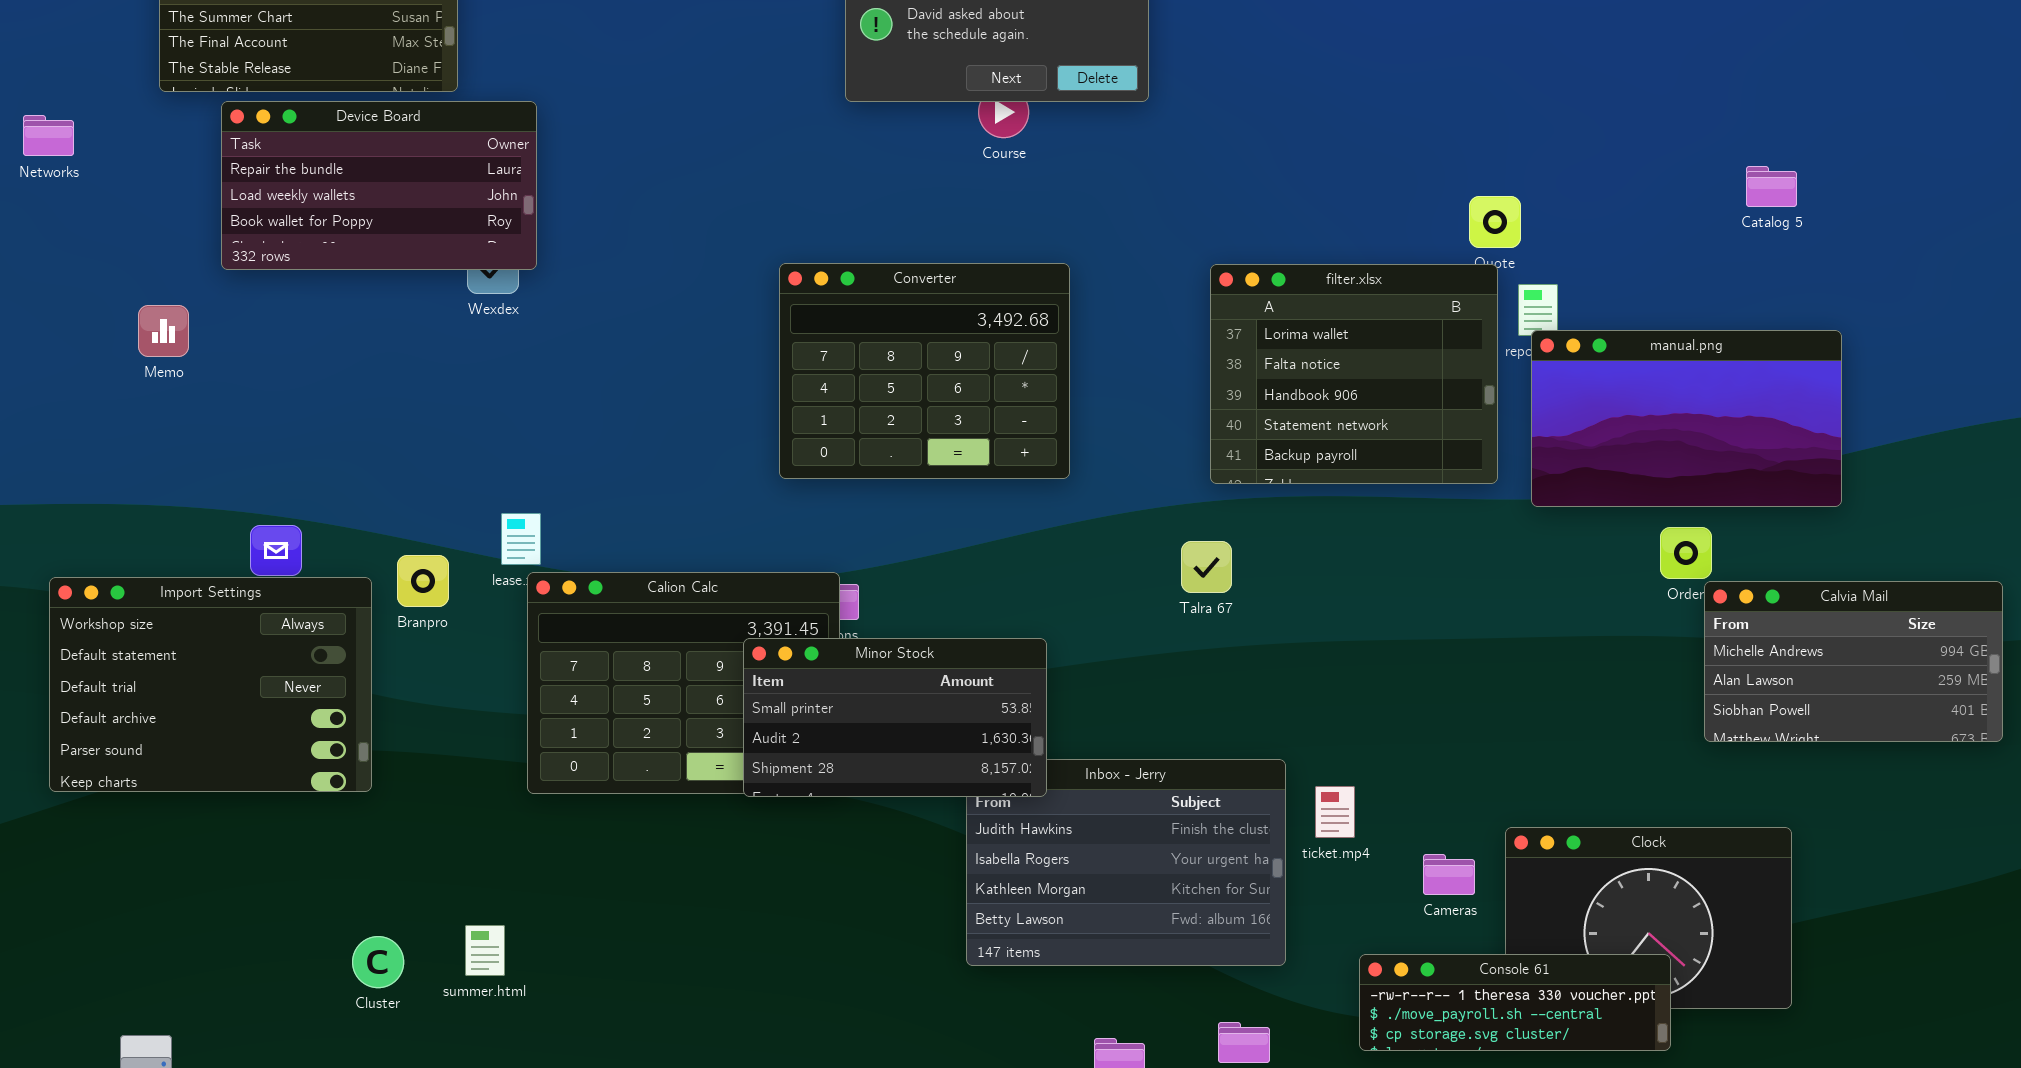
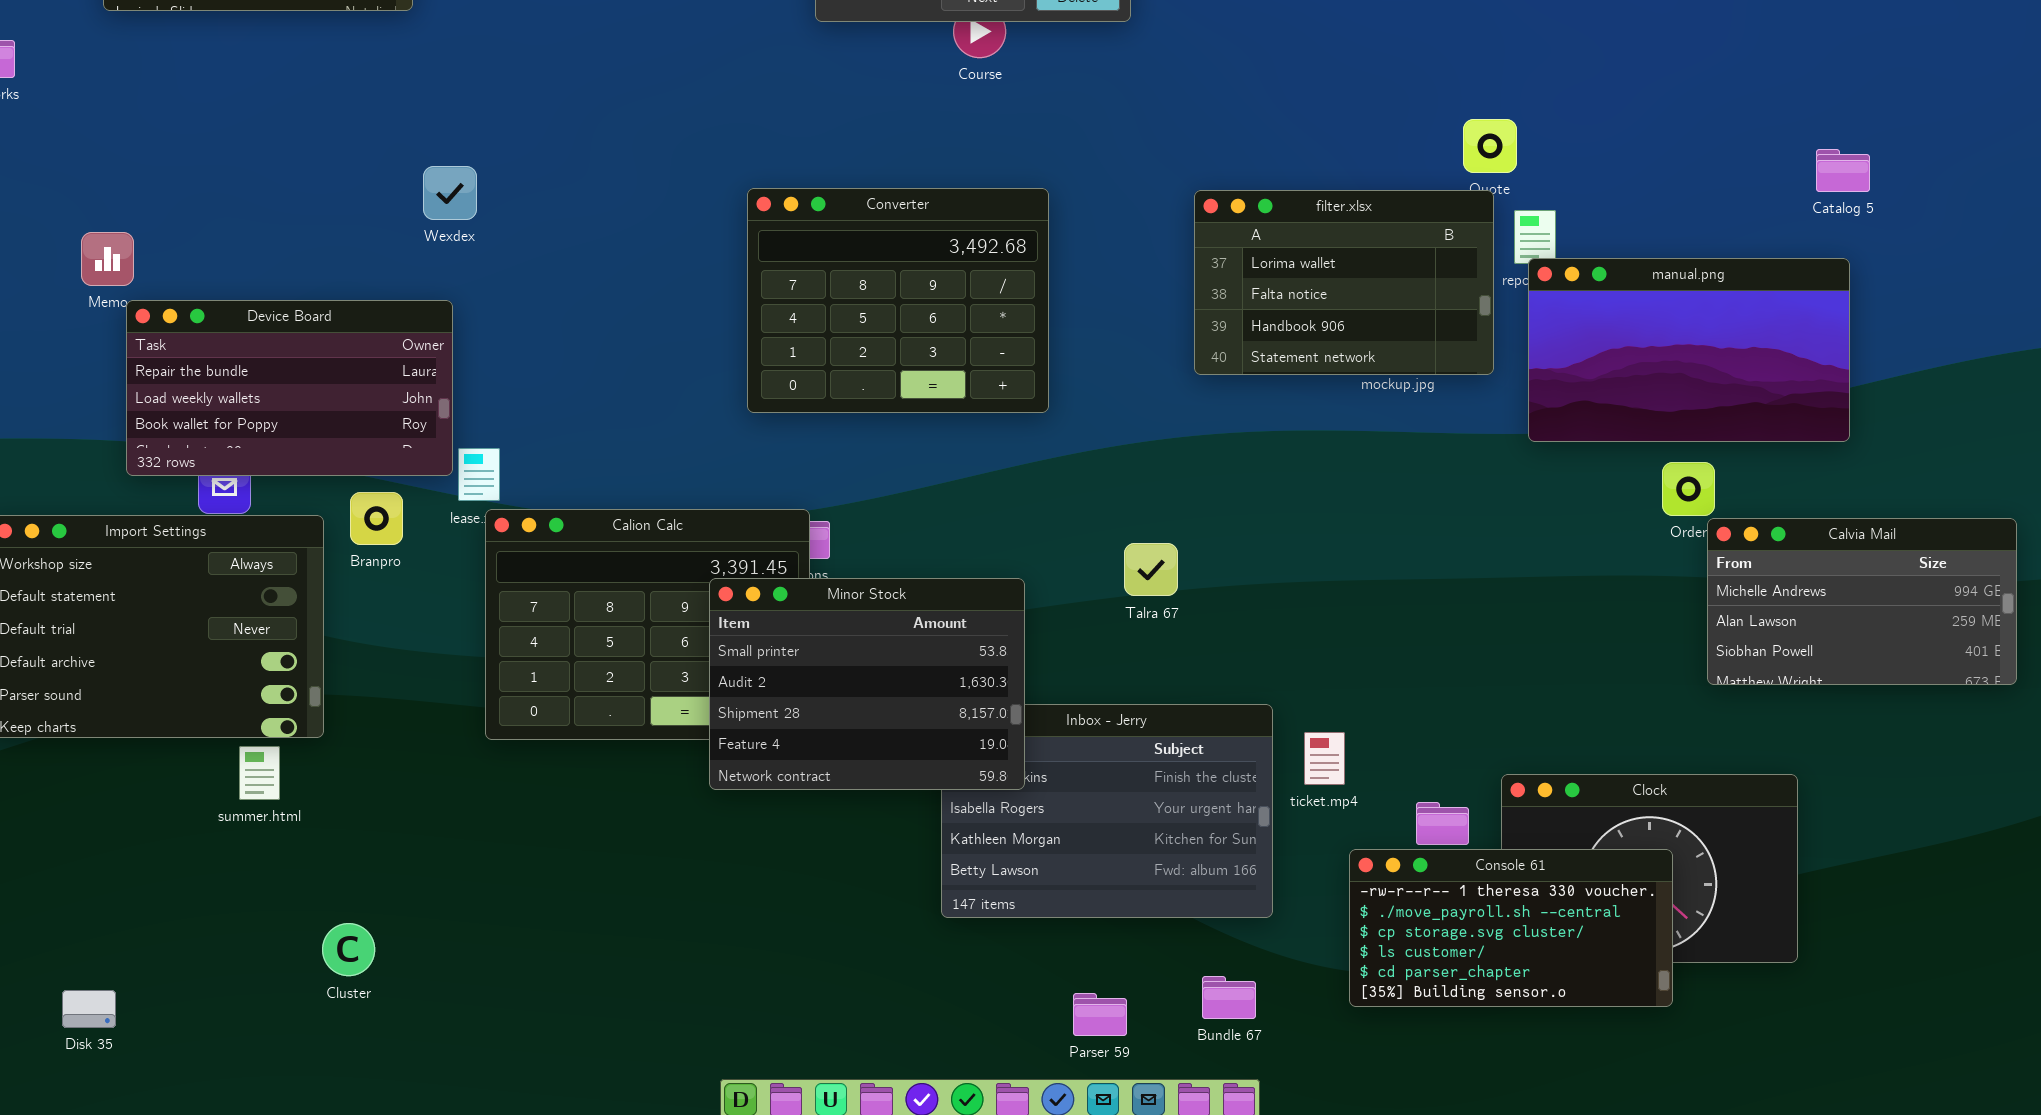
Device Board: [221,101,537,270] -> [126,300,453,476], moved
Catalog 5: [1746,166,1797,207] -> [1816,149,1870,192], moved
filter.xlsx: [1210,264,1498,484] -> [1194,190,1494,375], resized
Talra 67: [1181,541,1232,593] -> [1124,543,1178,596], moved
Minor Stock: [743,638,1047,797] -> [709,578,1025,790], resized
summer.html: [465,925,505,976] -> [239,746,280,800], moved
Cluster: [352,936,404,988] -> [322,923,375,976], moved
Console 61: [1359,954,1671,1051] -> [1349,849,1673,1007], resized

